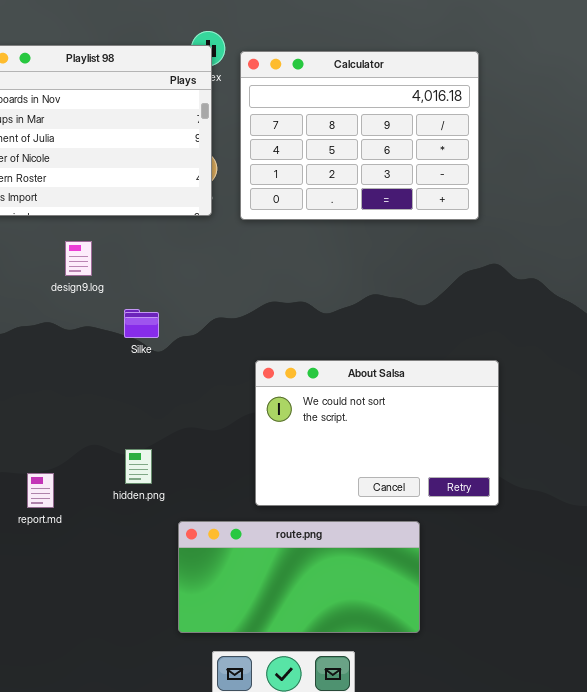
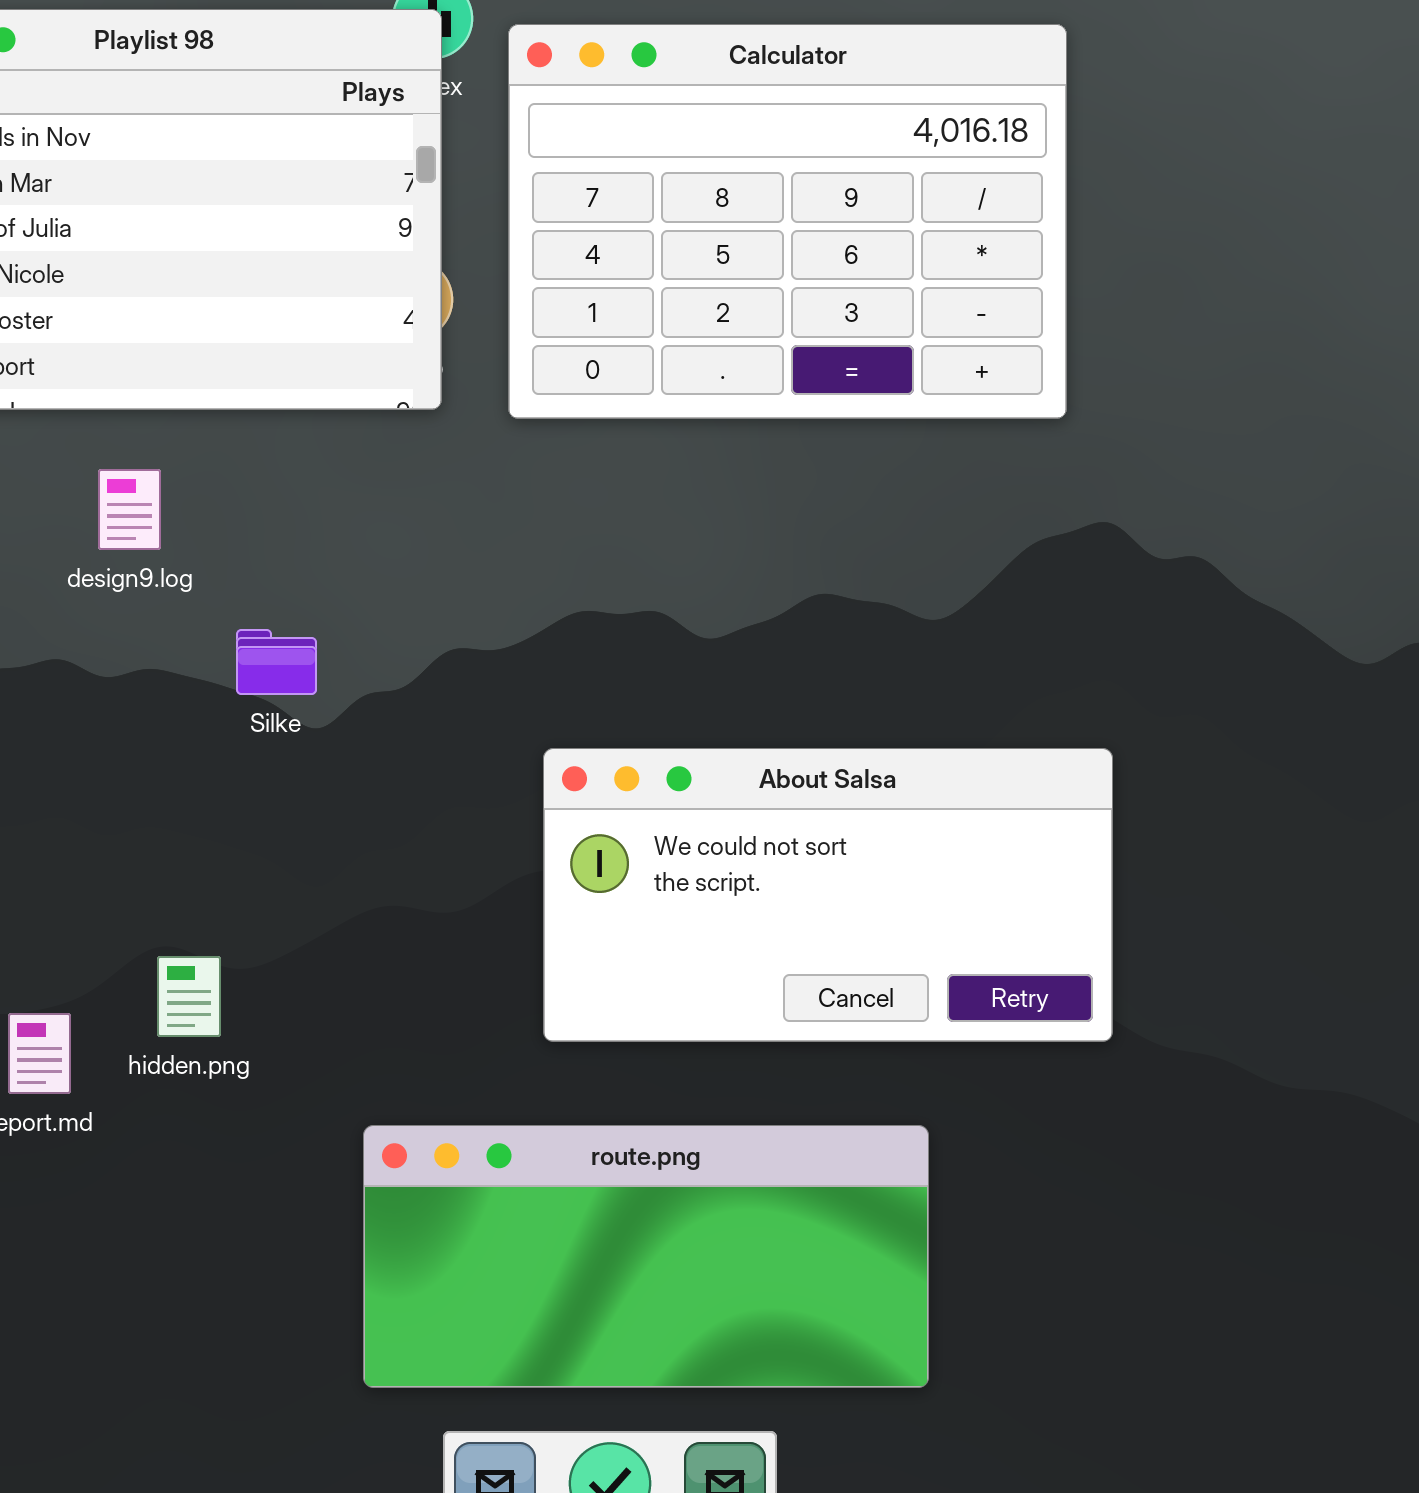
About Salsa: [255,360,499,506] -> [543,748,1113,1042], resized
hidden.png: [125,449,152,484] -> [157,956,221,1037], moved

